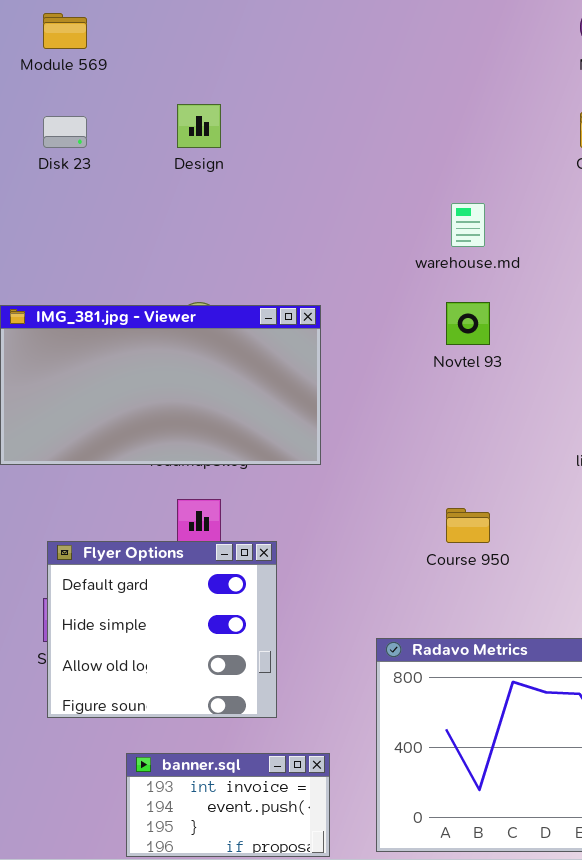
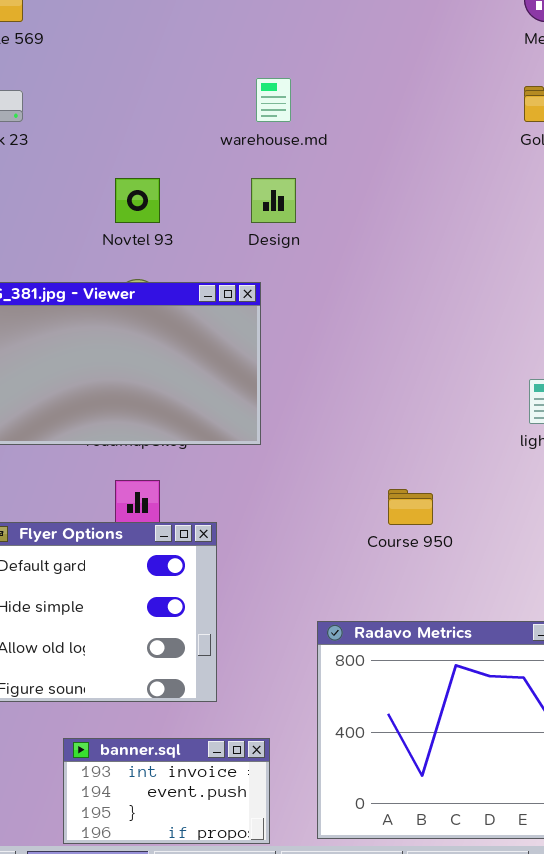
Design: [177,104,221,148] -> [251,178,296,223], moved
warehouse.md: [451,203,485,247] -> [256,78,291,122], moved
Novtel 93: [446,302,490,345] -> [115,178,160,223], moved

